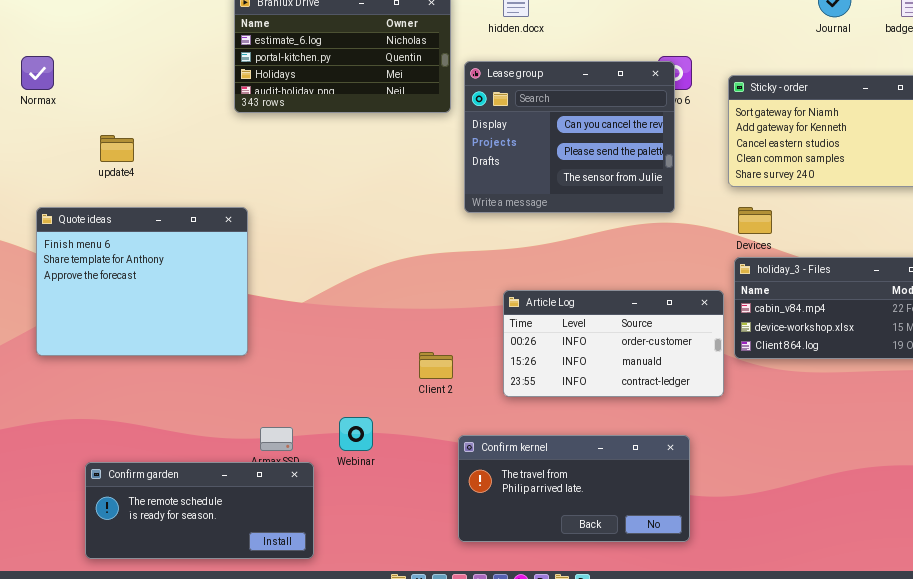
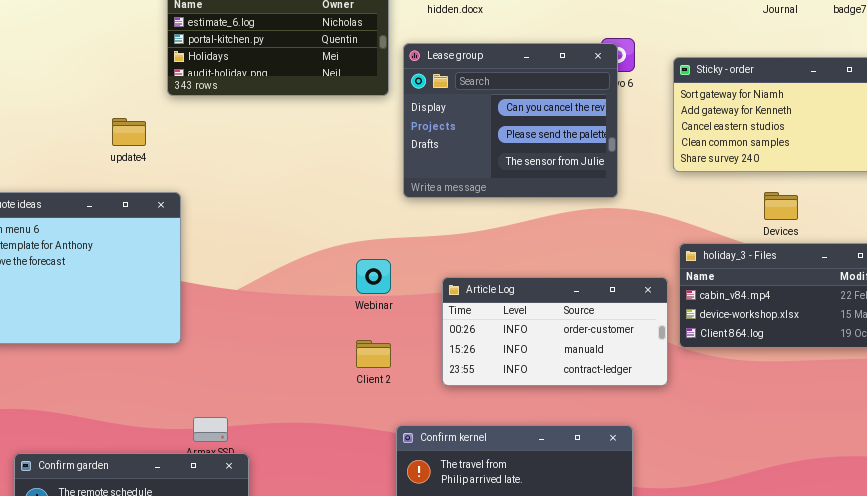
update4: [100,135,134,162] -> [112,118,146,146], moved
Devices: [738,207,772,234] -> [764,192,798,220], moved
Webinar: [339,417,373,451] -> [356,259,391,294], moved

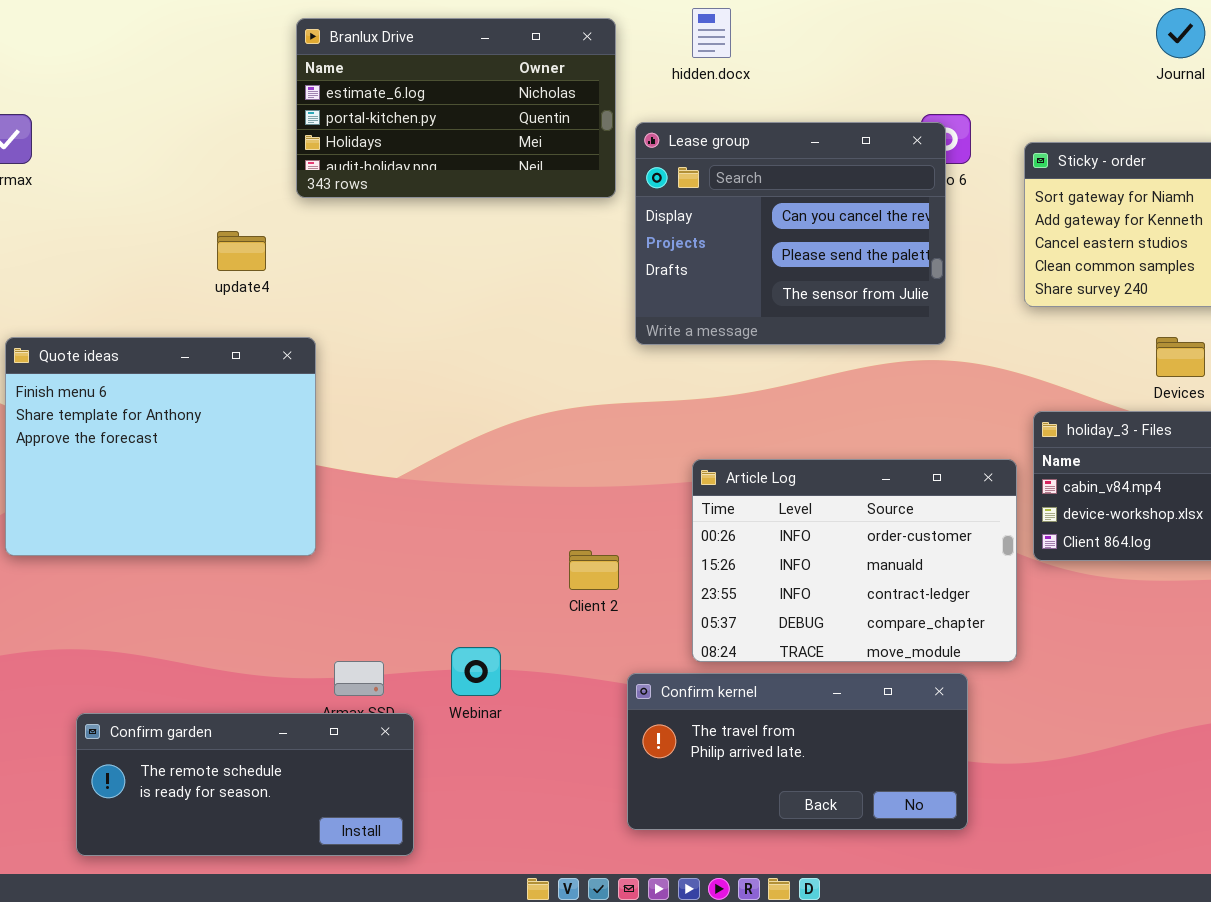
Webinar: [356,259,391,294] -> [451,647,501,696], moved
Article Log: [442,277,668,386] -> [692,459,1017,662], resized

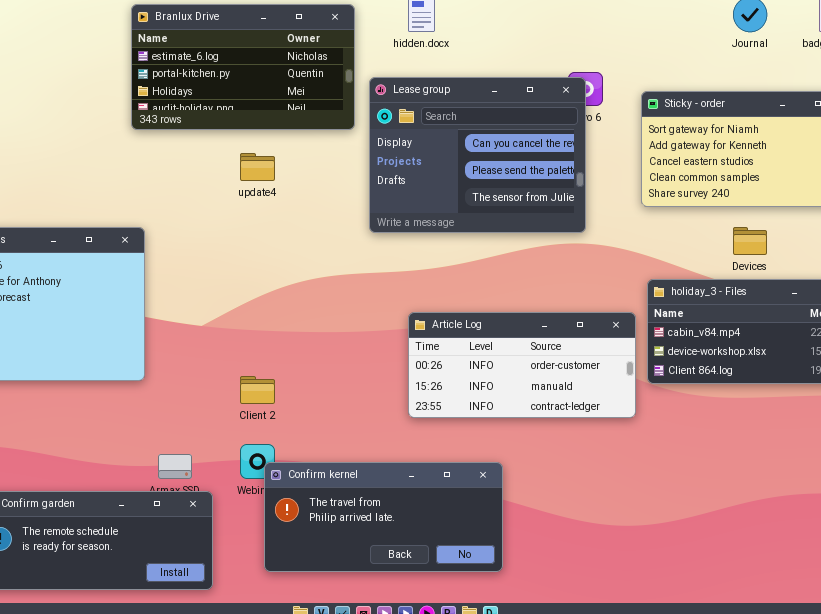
update4: [217,231,266,271] -> [240,153,275,181], moved
Article Log: [692,459,1017,662] -> [408,312,636,418], resized
Client 2: [569,550,619,590] -> [240,376,275,404], moved
Confirm kernel: [627,673,968,830] -> [264,462,503,572], moved

